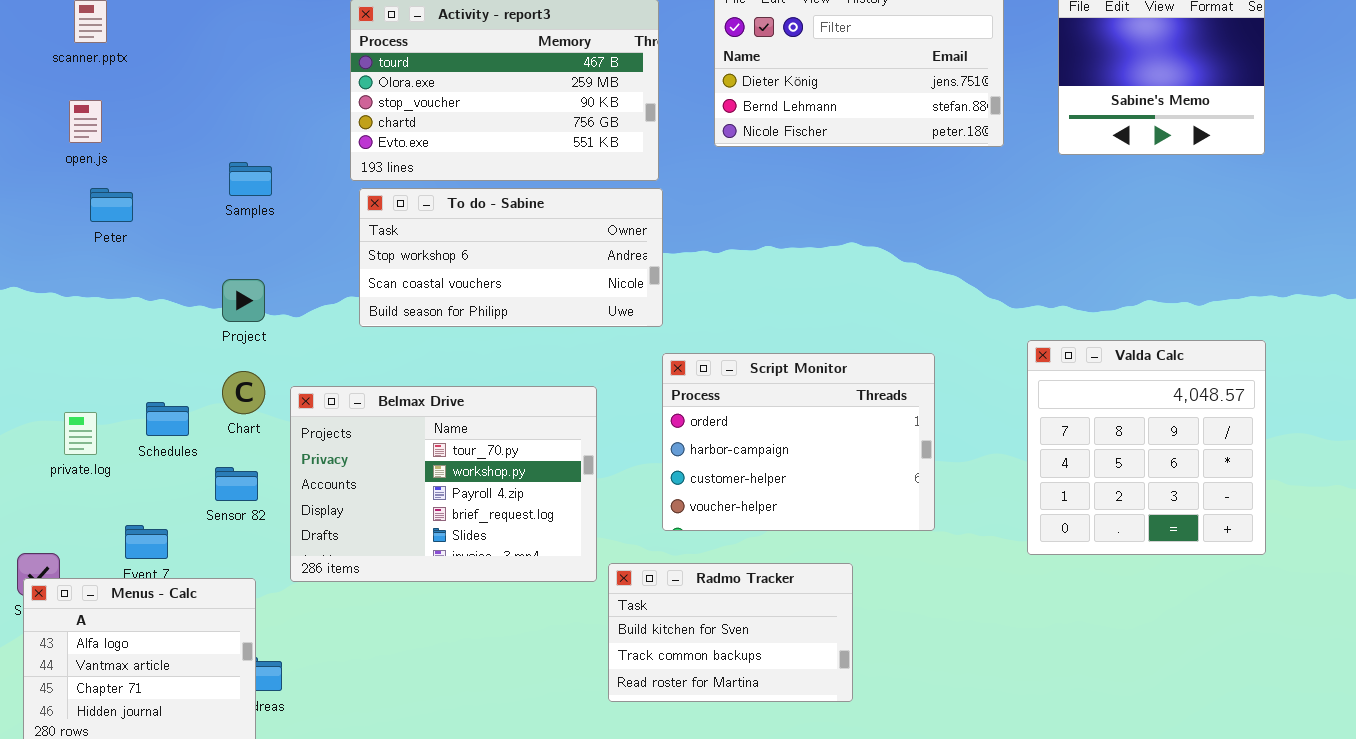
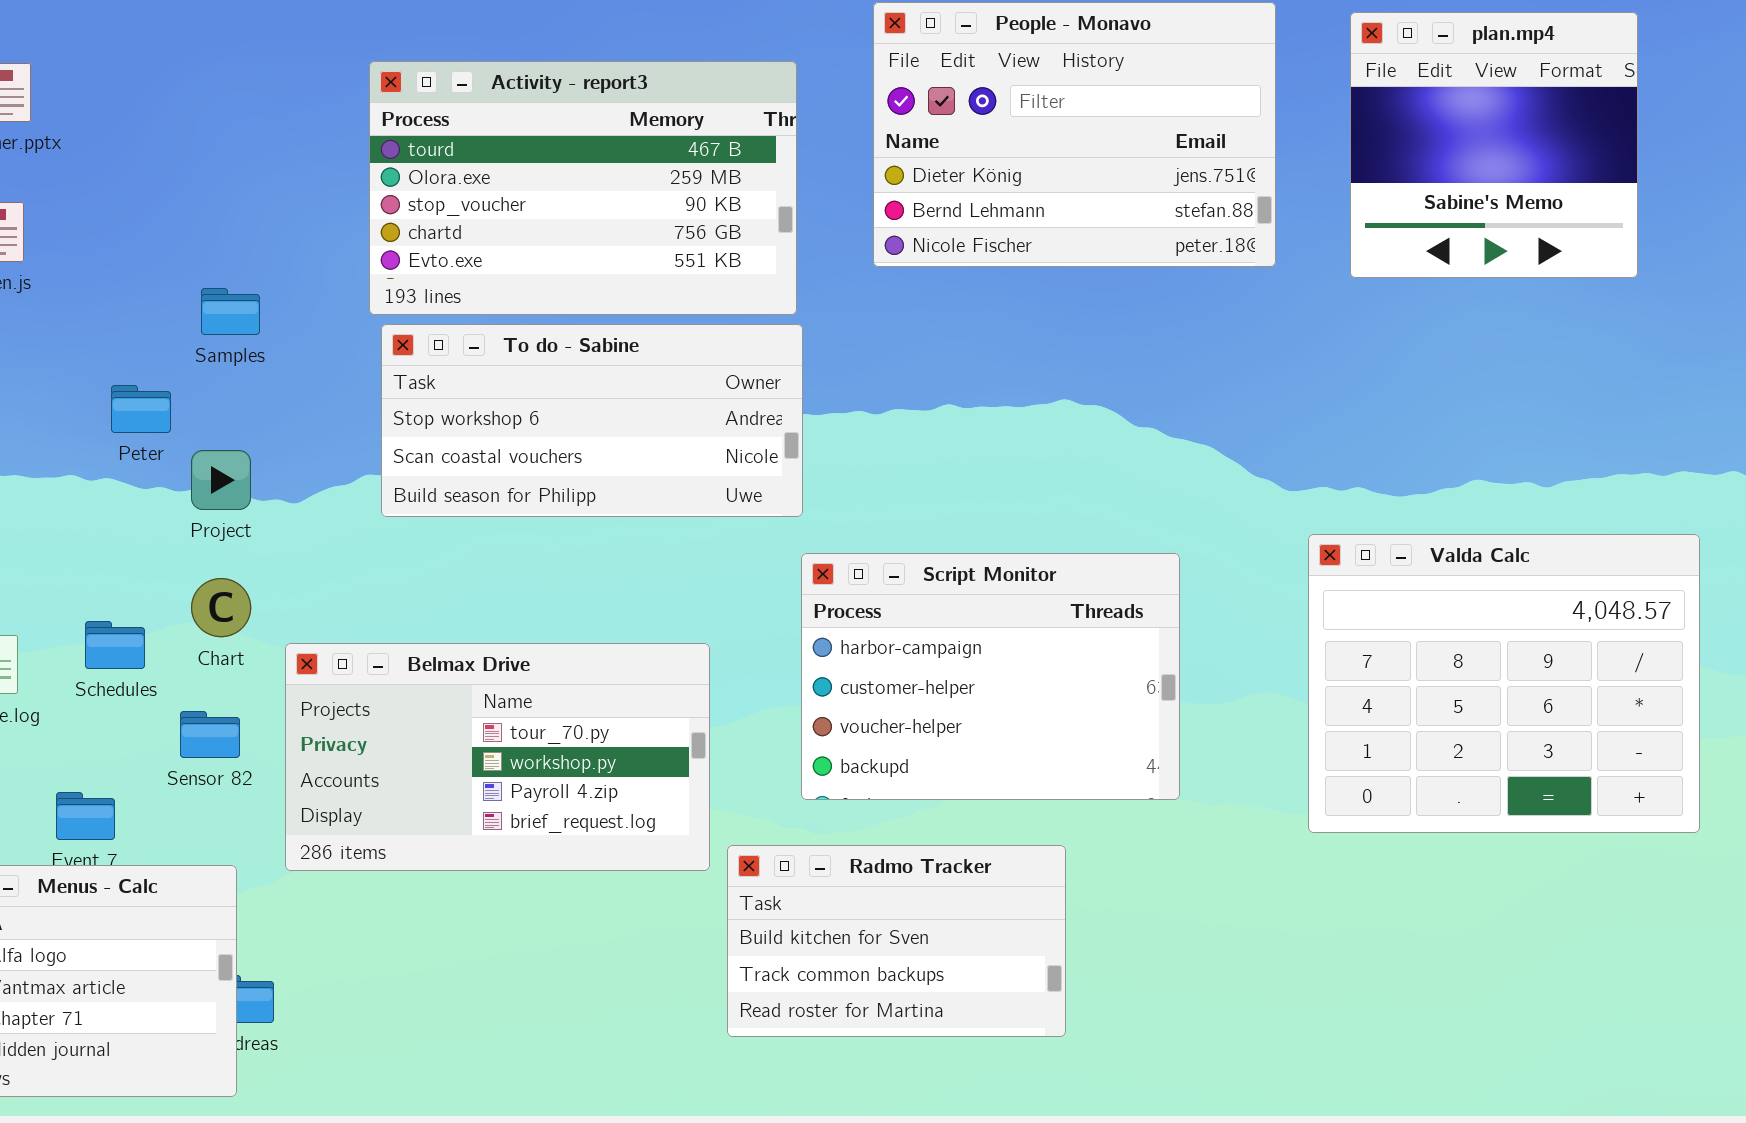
Peter: [90,188,133,222] -> [111,385,171,433], moved
Valda Calc: [1027,340,1266,555] -> [1308,534,1700,833], resized
Script Monitor: [662,353,935,531] -> [801,553,1180,800], scrolled down 1 row
Belmax Drive: [290,386,597,582] -> [285,643,710,871], resized

